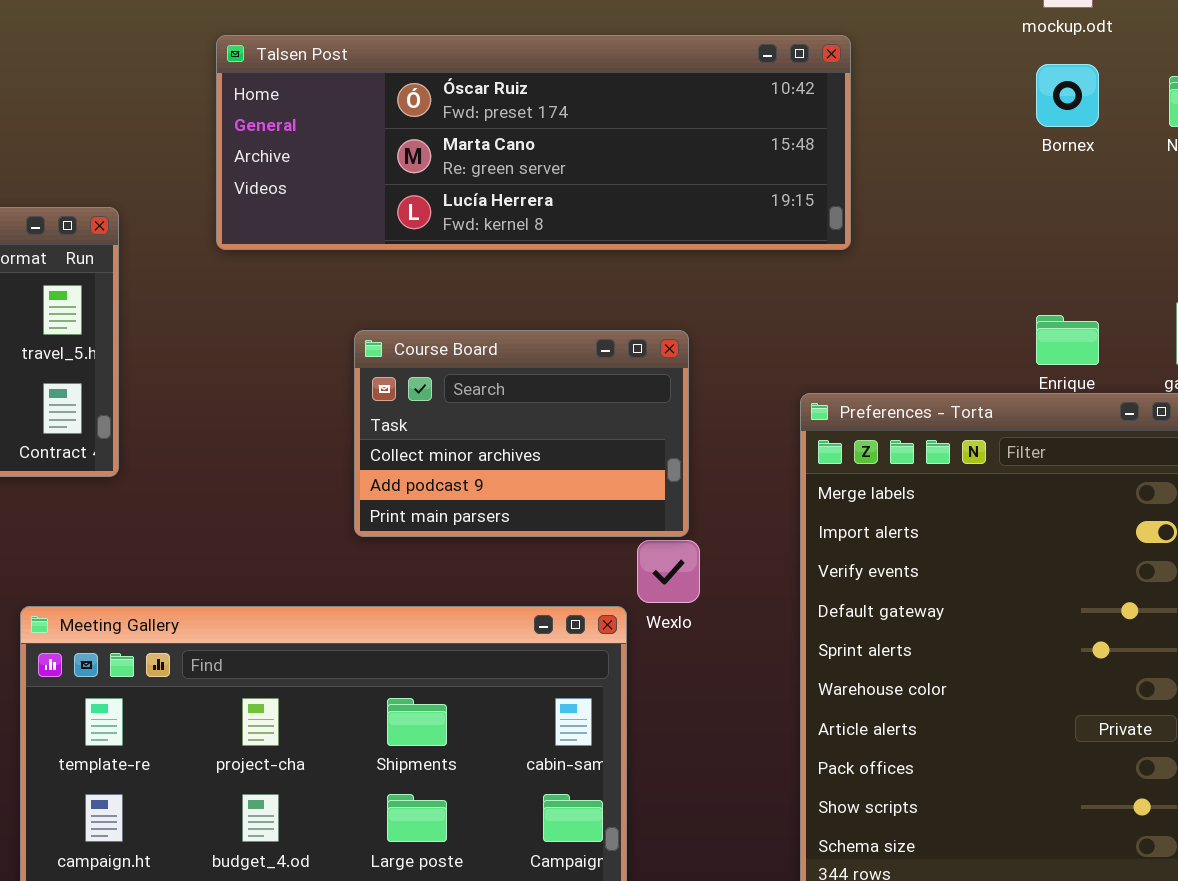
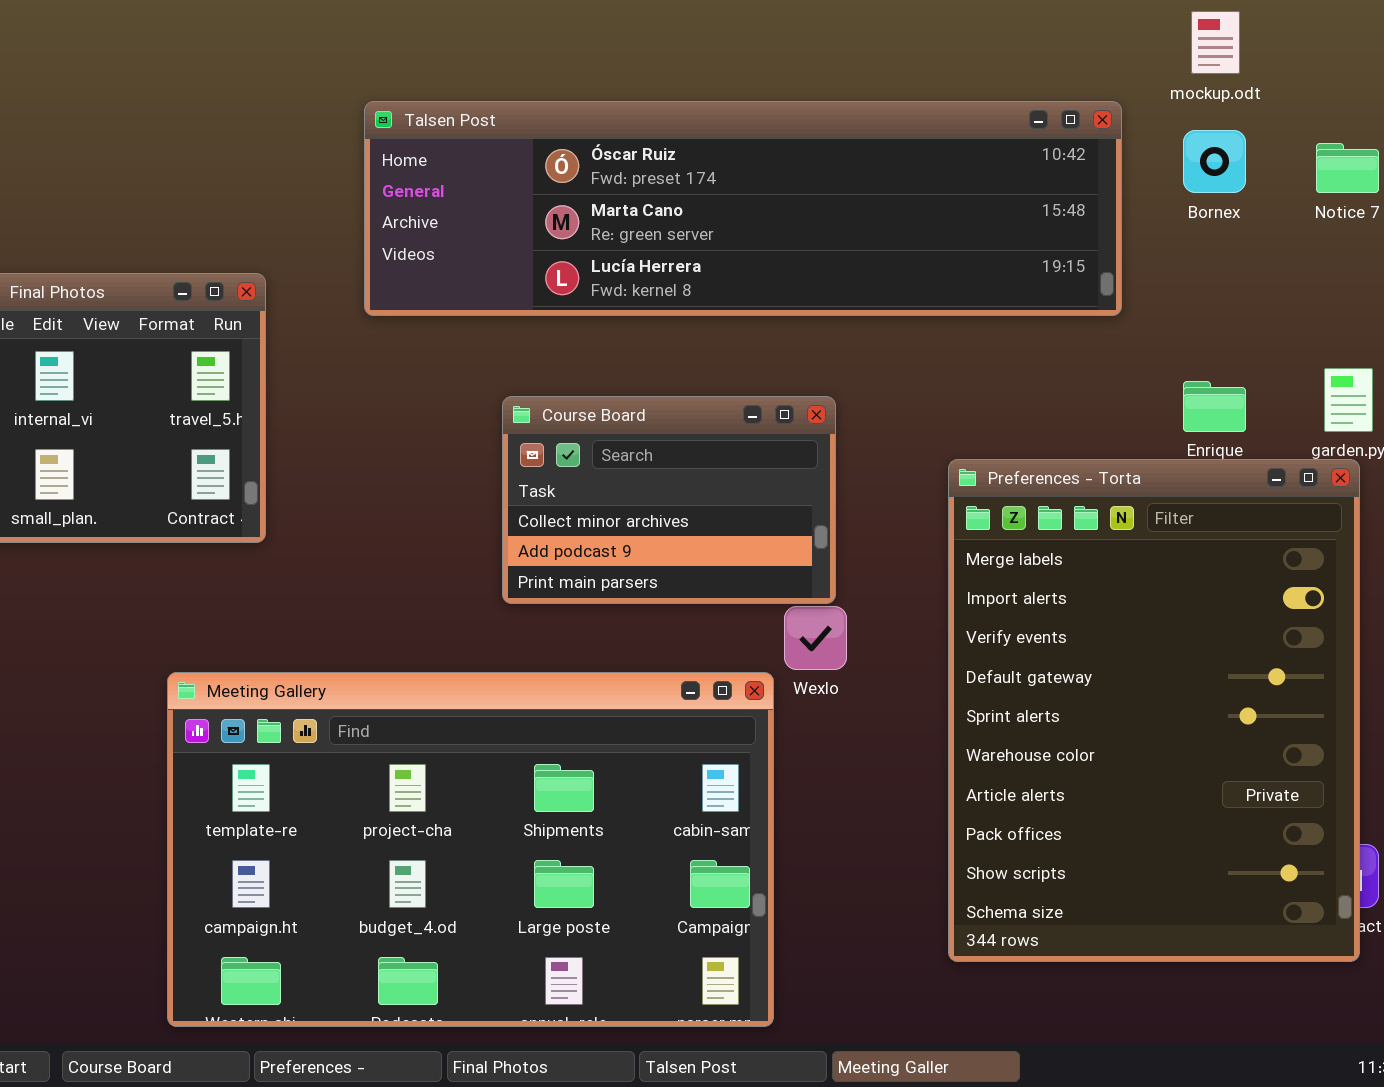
Talsen Post: [216,35,851,250] -> [364,101,1122,316], resized

